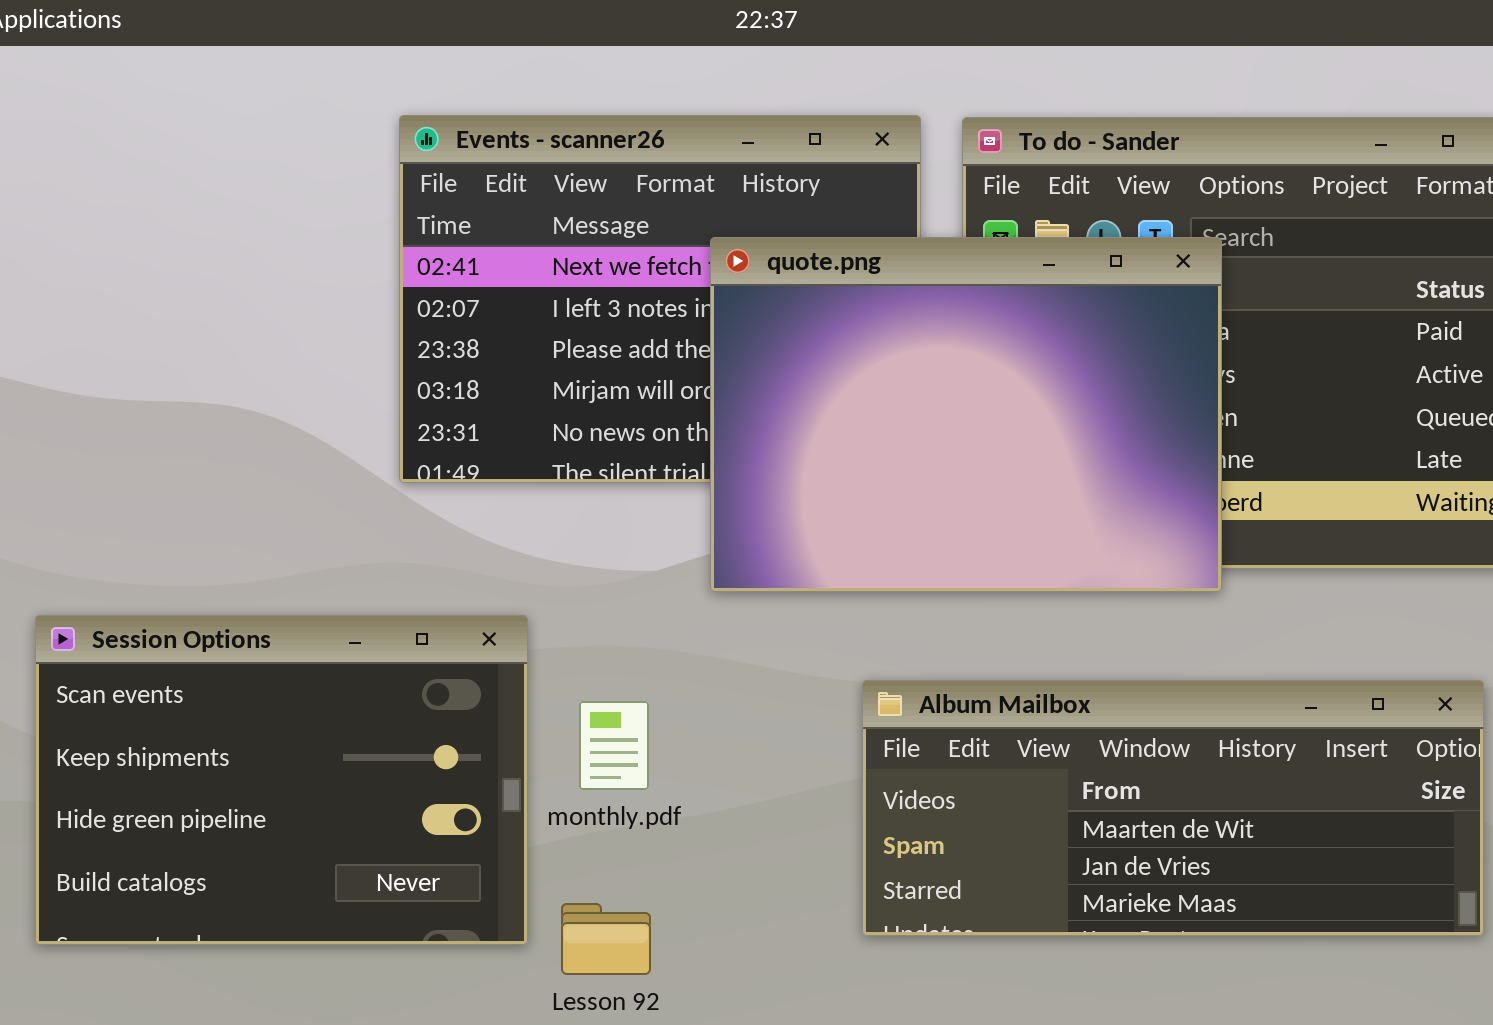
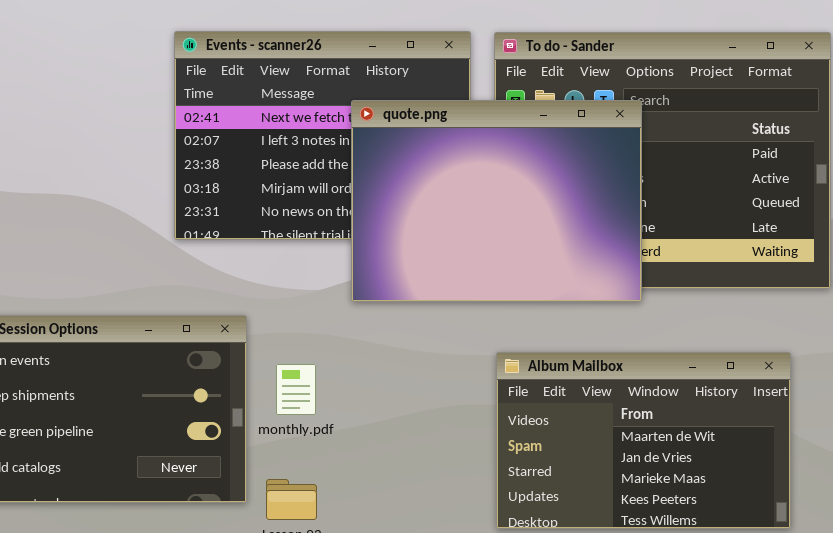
Album Mailbox: [862,680,1484,936] -> [496,352,791,529], resized

